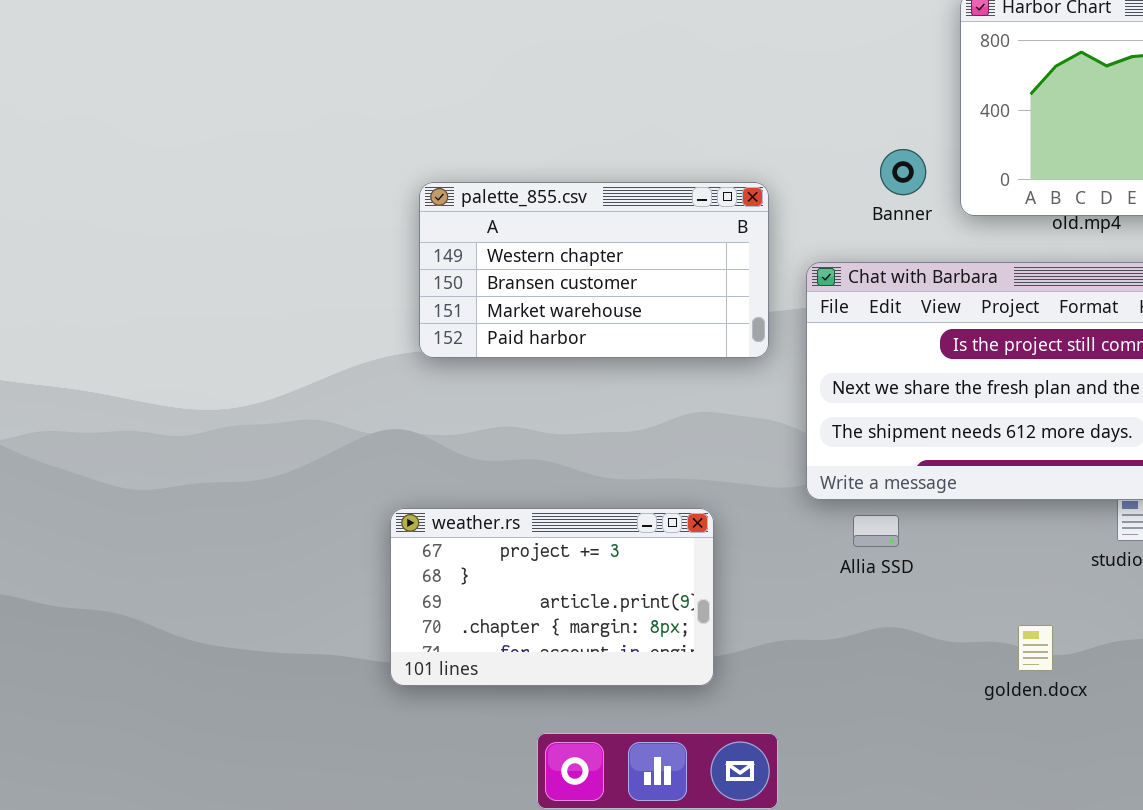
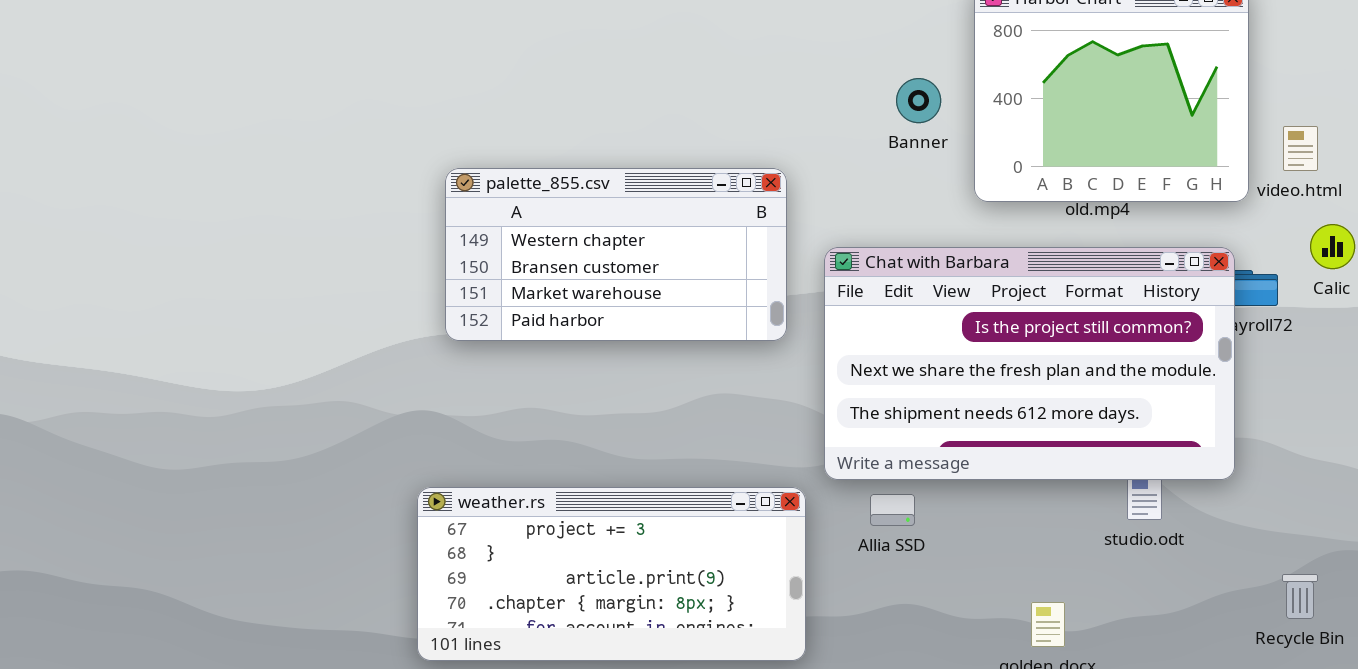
Banner: [880,149,926,195] -> [896,78,941,123], moved
weather.rs: [390,508,714,686] -> [417,487,806,661], resized

